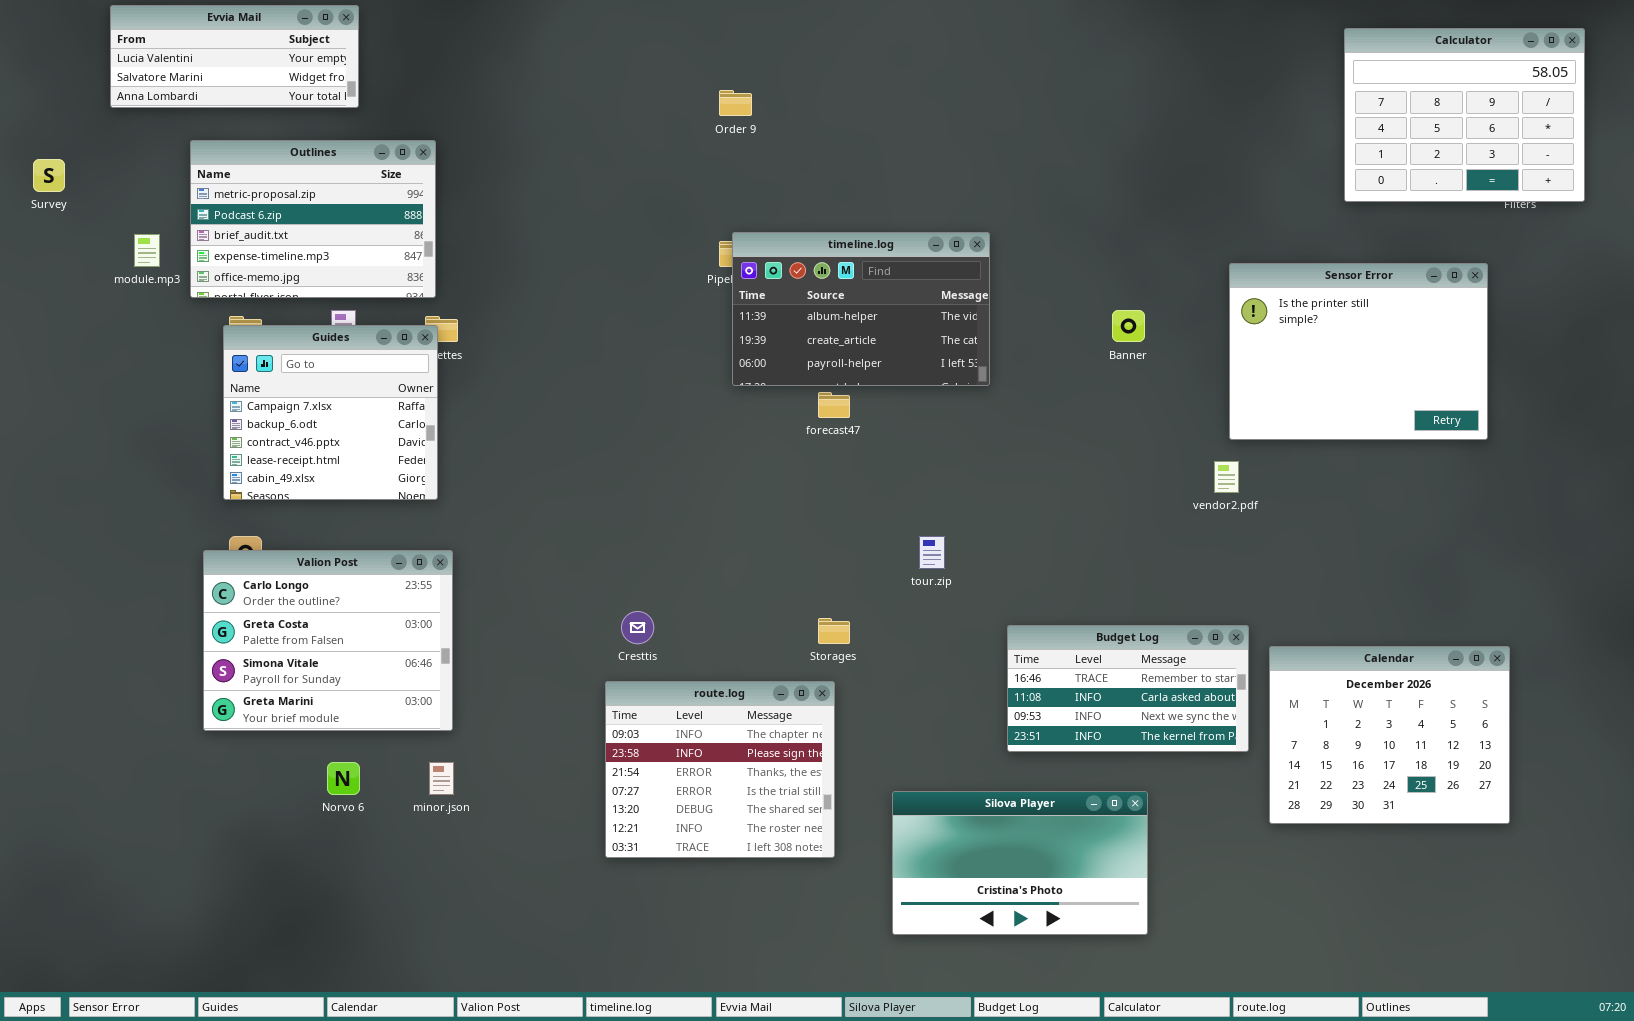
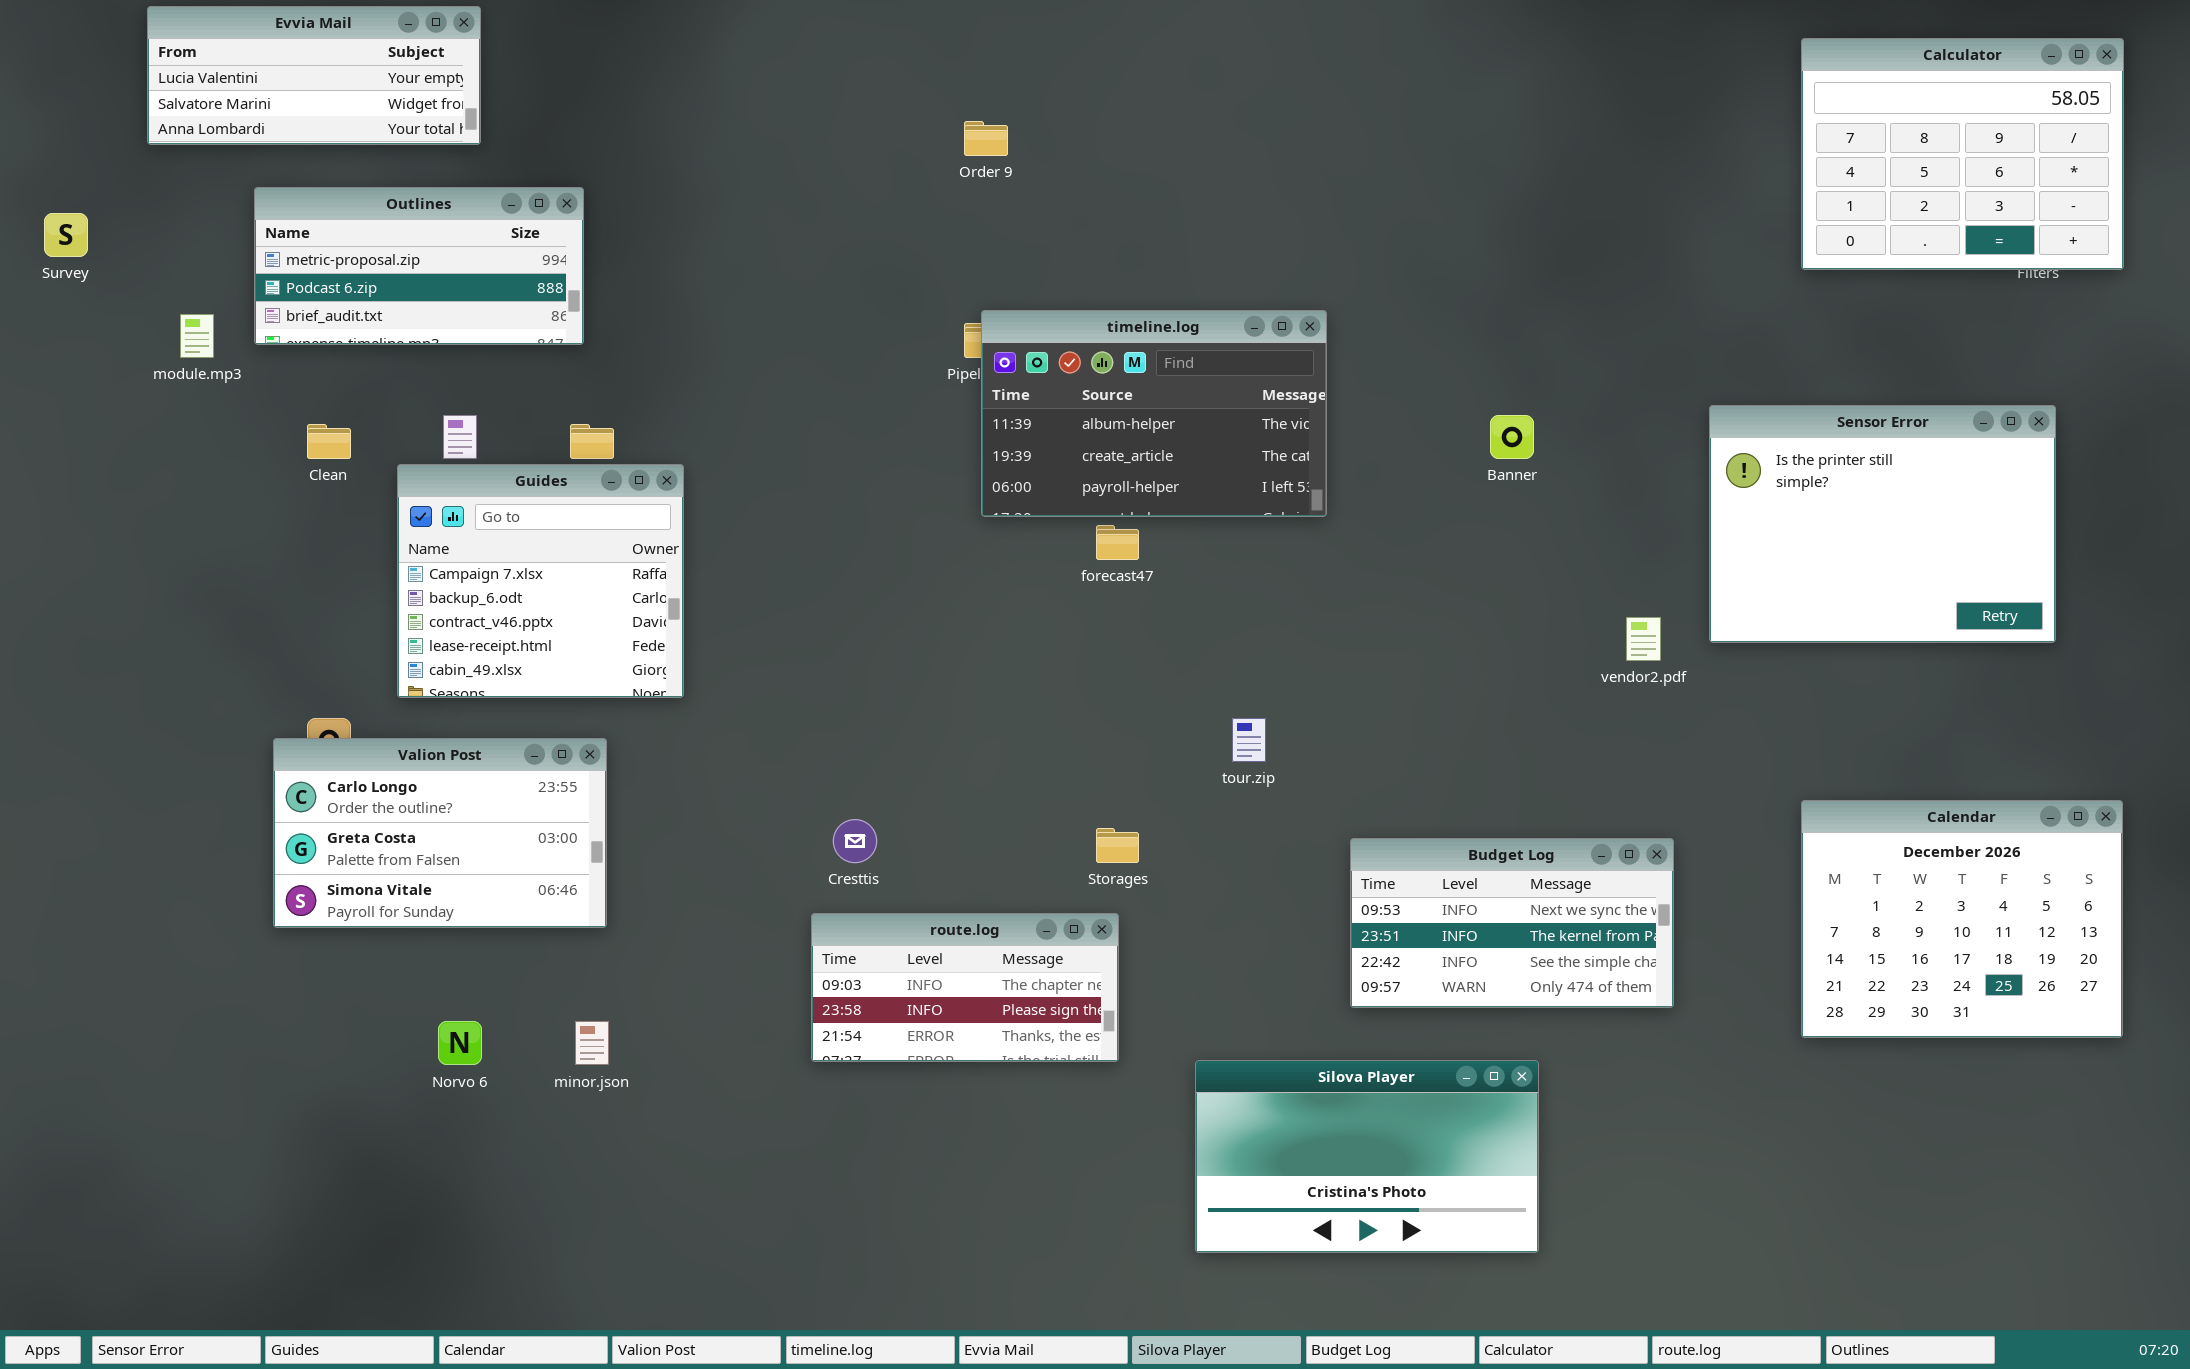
Outlines: [190,140,436,298] -> [254,187,584,345], resized
Sensor Error: [1229,263,1488,440] -> [1709,405,2056,643], moved
Guides: [223,325,438,500] -> [397,464,684,698], moved
Valion Post: [203,550,453,731] -> [273,738,607,928], resized
Budget Log: [1007,625,1249,752] -> [1350,838,1674,1008], scrolled down 2 rows
Calendar: [1269,646,1510,824] -> [1801,800,2123,1038], moved
route.log: [605,681,835,858] -> [811,913,1119,1062], resized

